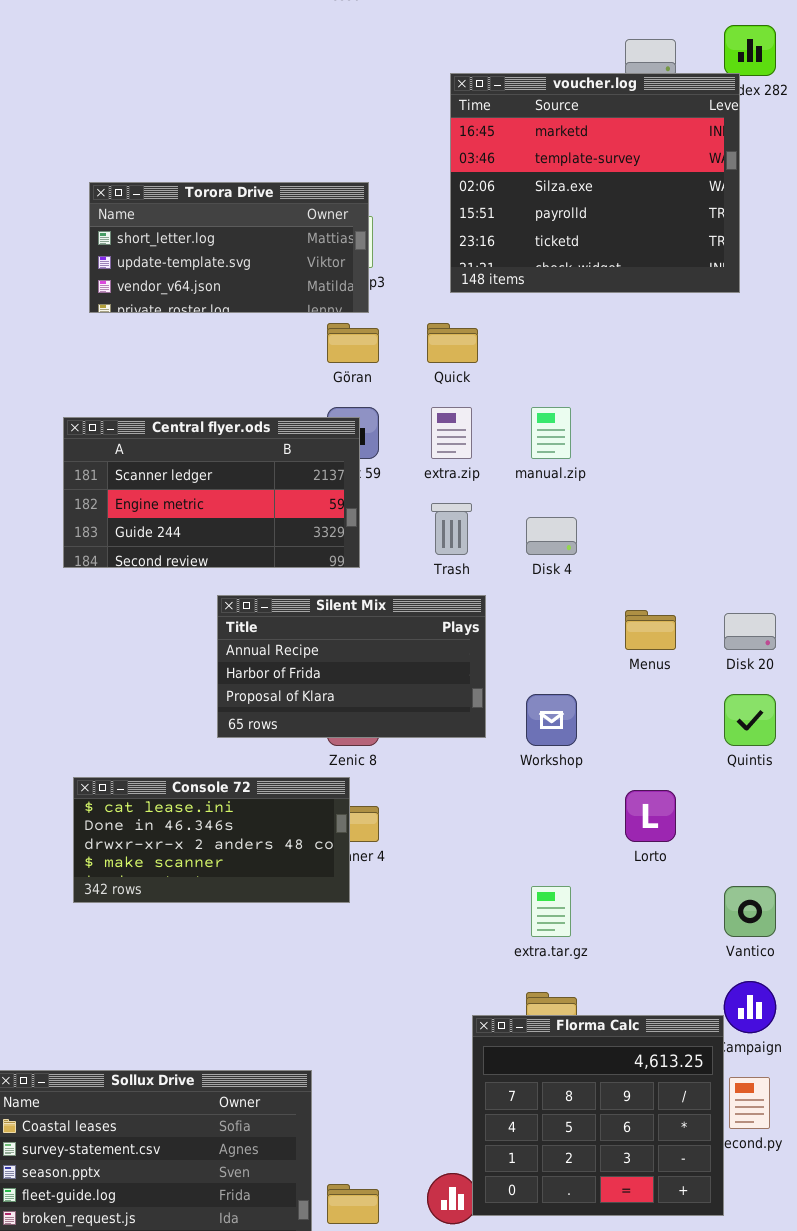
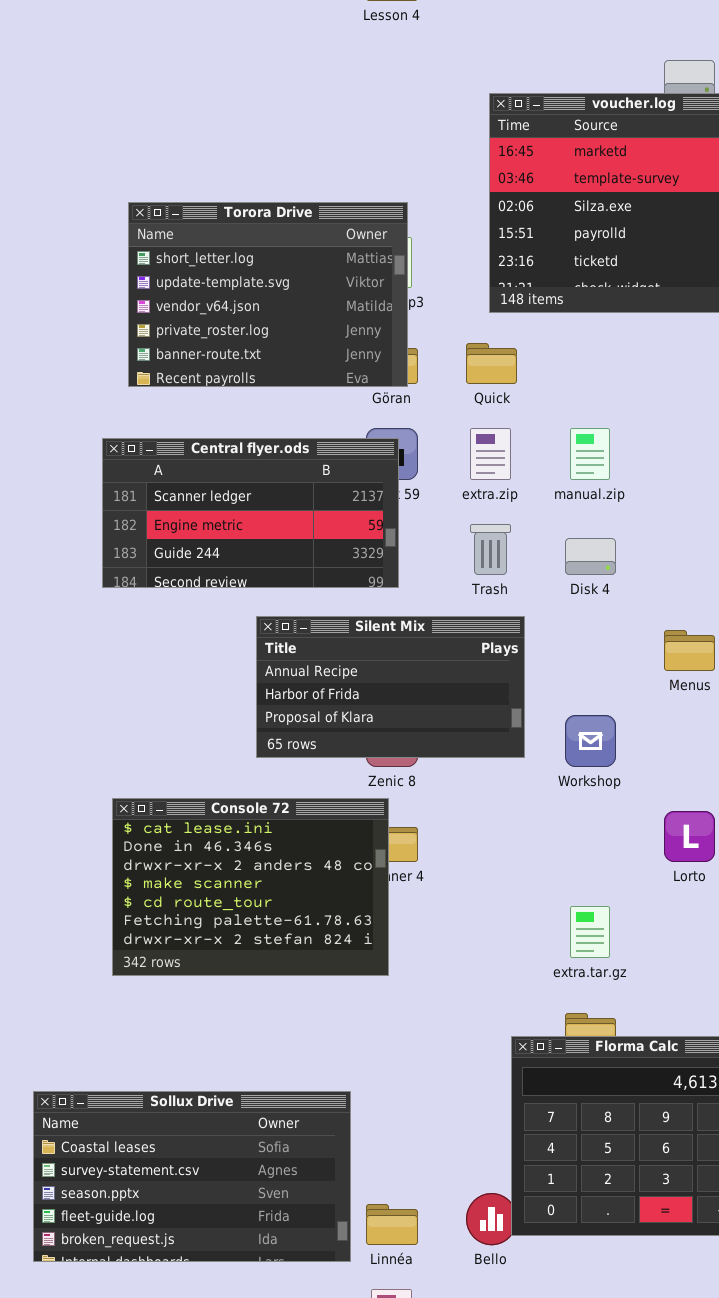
Torora Drive: [89,182,369,313] -> [128,202,408,387], resized
Console 72: [73,777,350,903] -> [112,798,389,976], resized

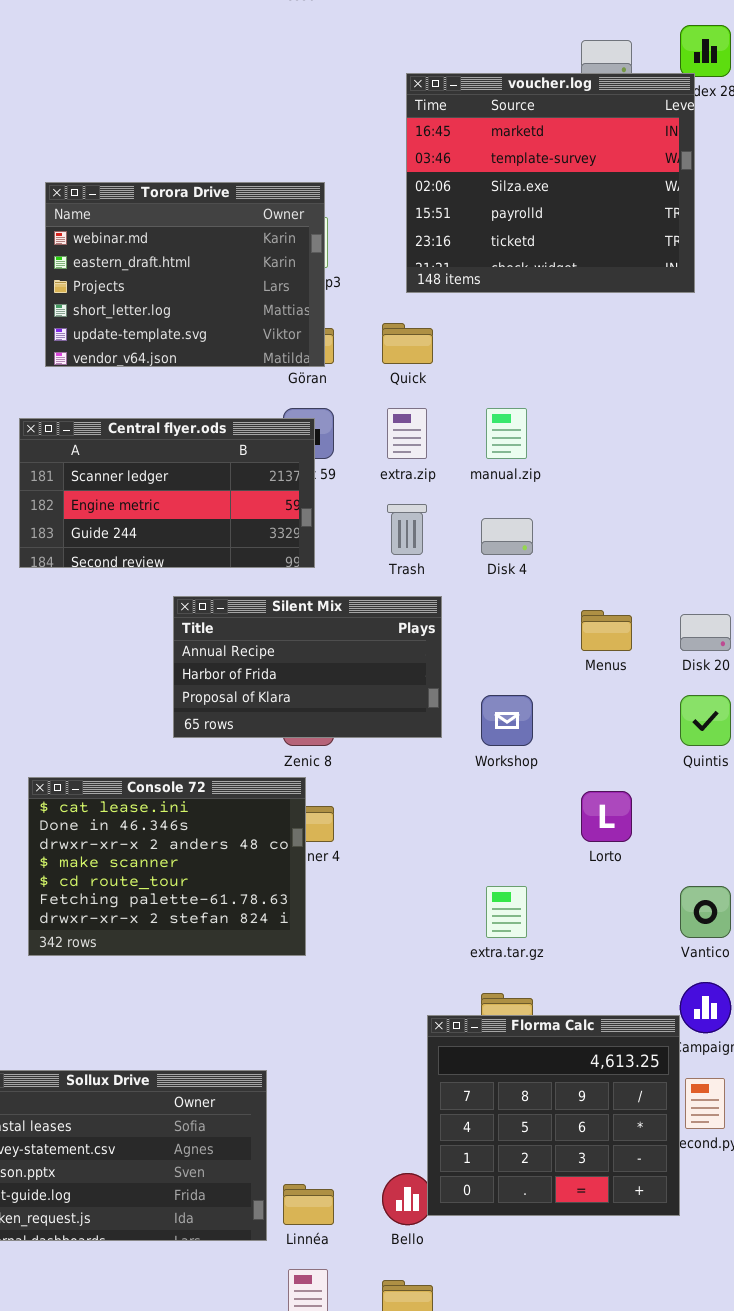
Torora Drive: [128,202,408,387] -> [45,182,325,367], scrolled up 3 rows

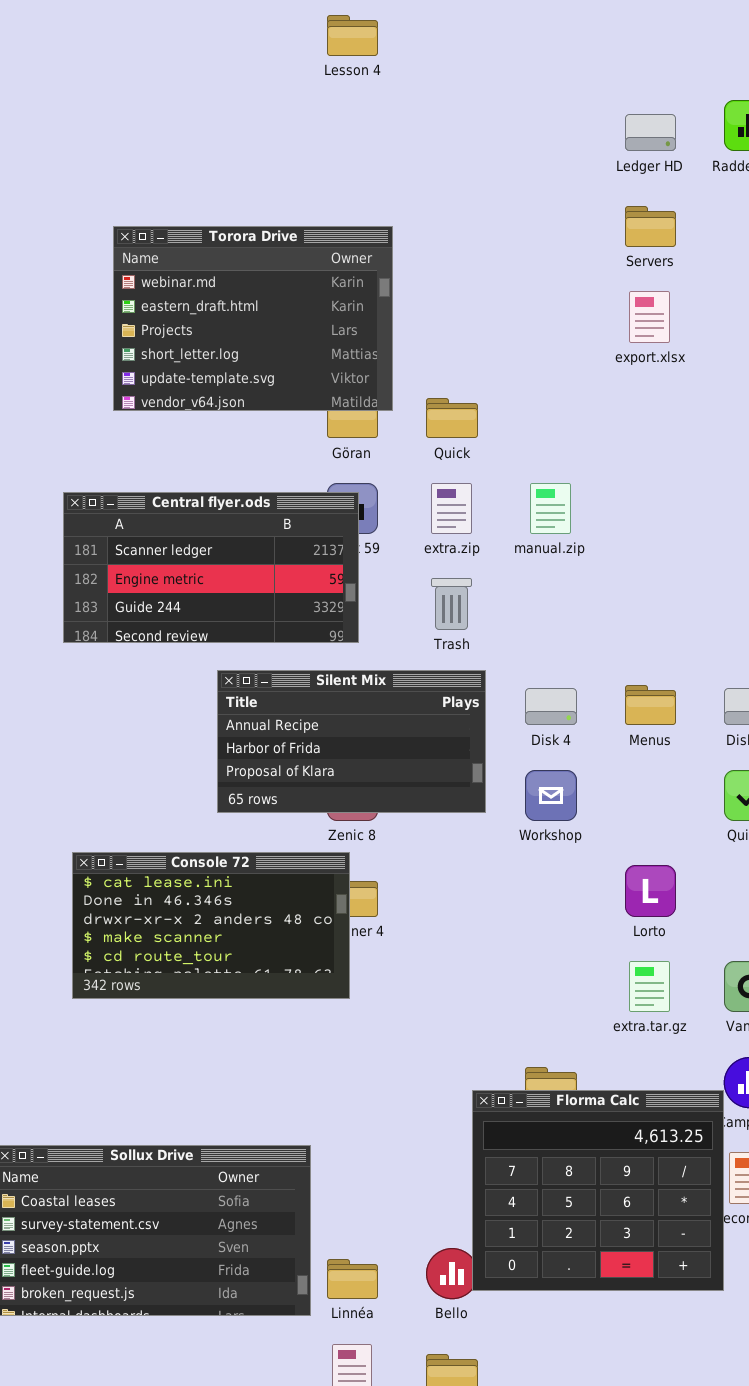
voucher.log: [406,73,695,293] -> none, closed
Torora Drive: [45,182,325,367] -> [113,226,393,411], moved
Disk 4: [481,518,533,555] -> [525,688,577,725], moved
Console 72: [28,777,306,956] -> [72,852,350,999], resized
extra.tar.gz: [486,886,527,938] -> [629,961,670,1012], moved

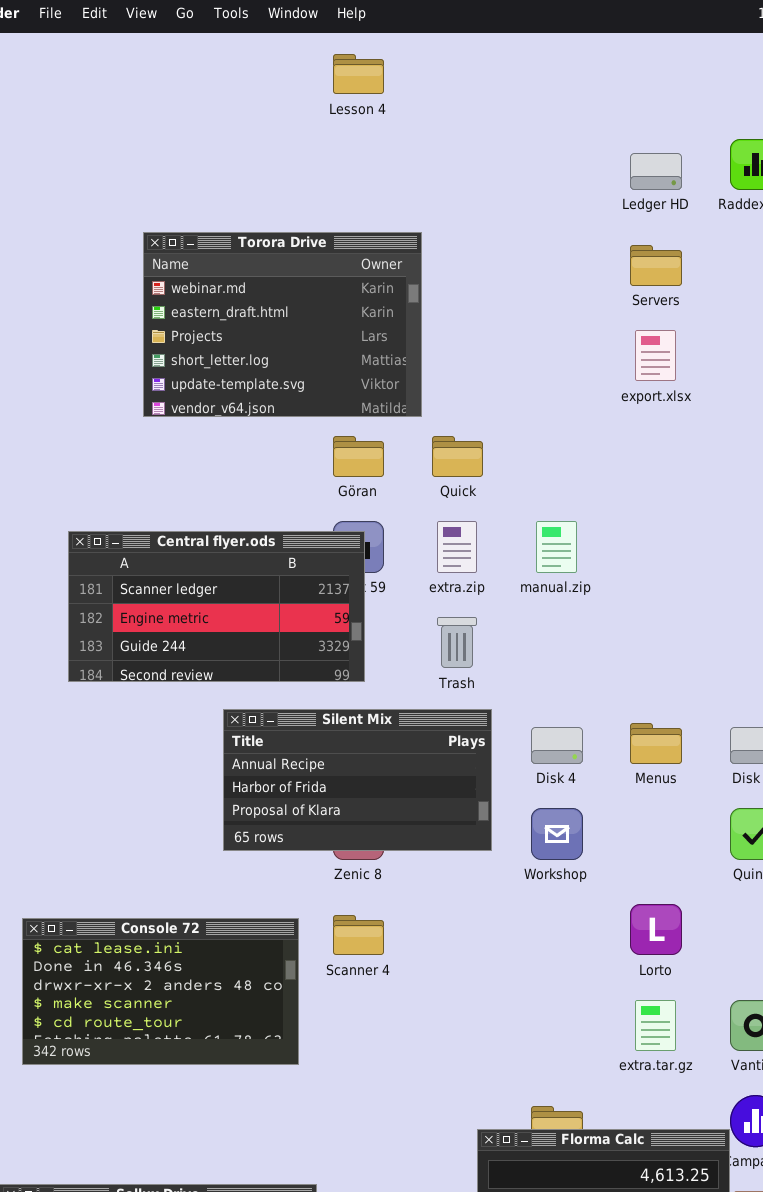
Torora Drive: [113,226,393,411] -> [143,232,422,417], moved
Console 72: [72,852,350,999] -> [22,918,299,1065], moved

